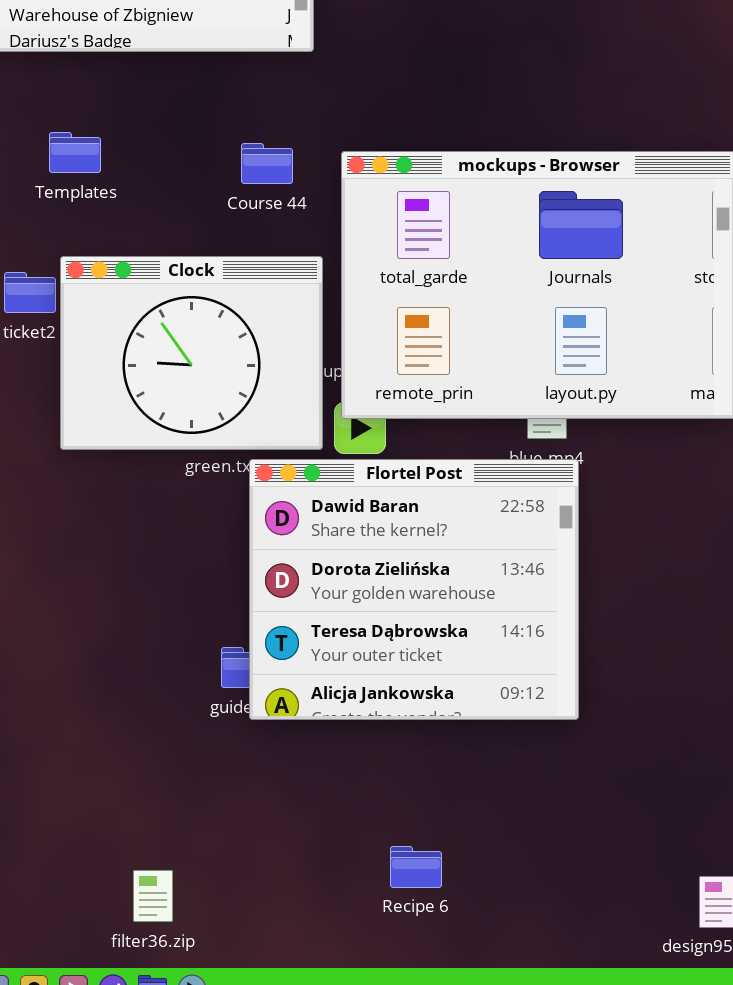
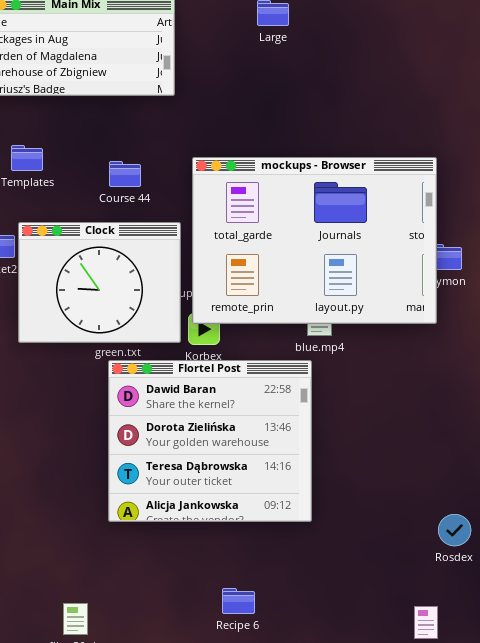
Course 44: [241,143,293,184] -> [109,161,141,187], moved
Flortel Post: [249,459,579,720] -> [108,360,312,522], moved

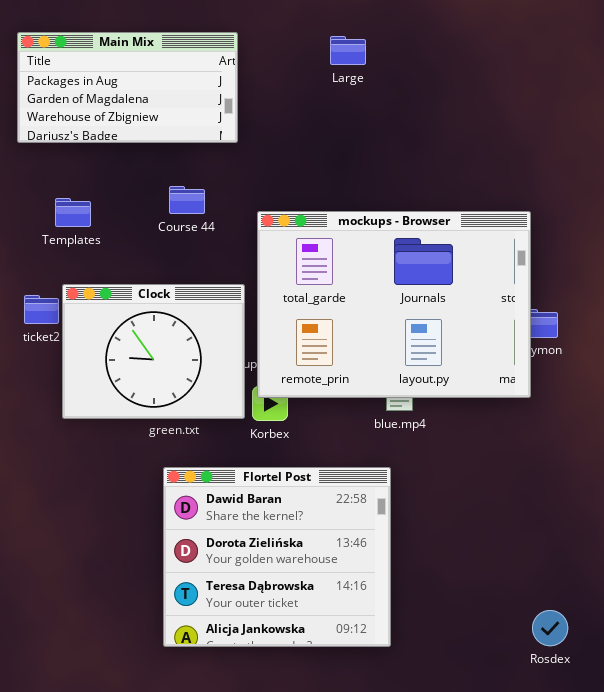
Course 44: [109,161,141,187] -> [169,186,205,214], moved
Flortel Post: [108,360,312,522] -> [163,467,391,647], moved

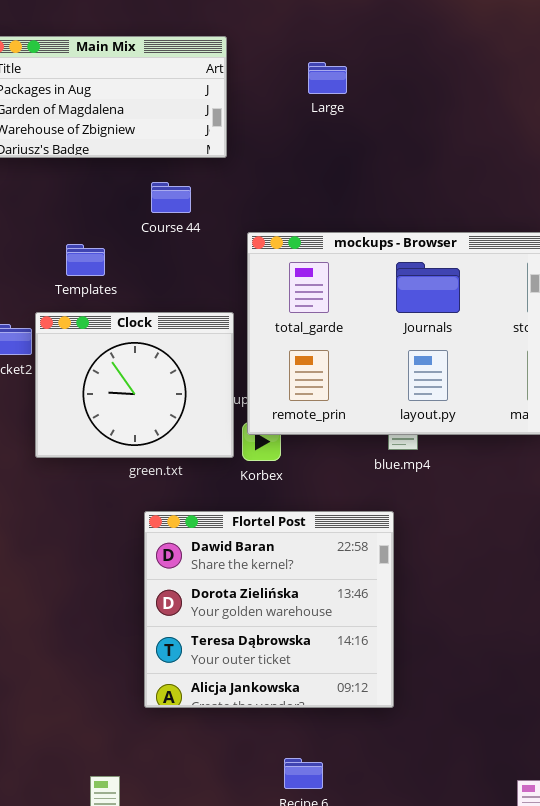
Large: [330,36,366,65] -> [308,62,347,94], moved
Course 44: [169,186,205,214] -> [151,182,191,213], moved
Templates: [55,198,91,227] -> [66,244,105,276], moved

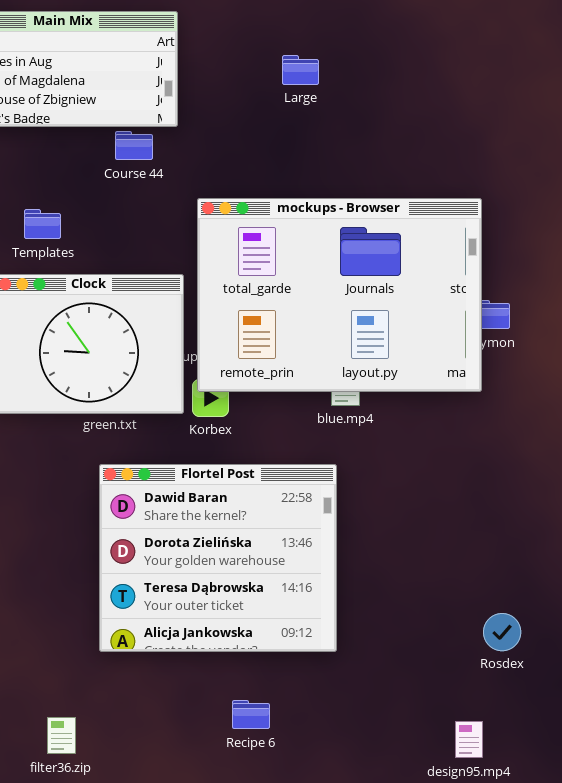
Large: [308,62,347,94] -> [282,55,319,85], moved
Course 44: [151,182,191,213] -> [115,131,153,160], moved

